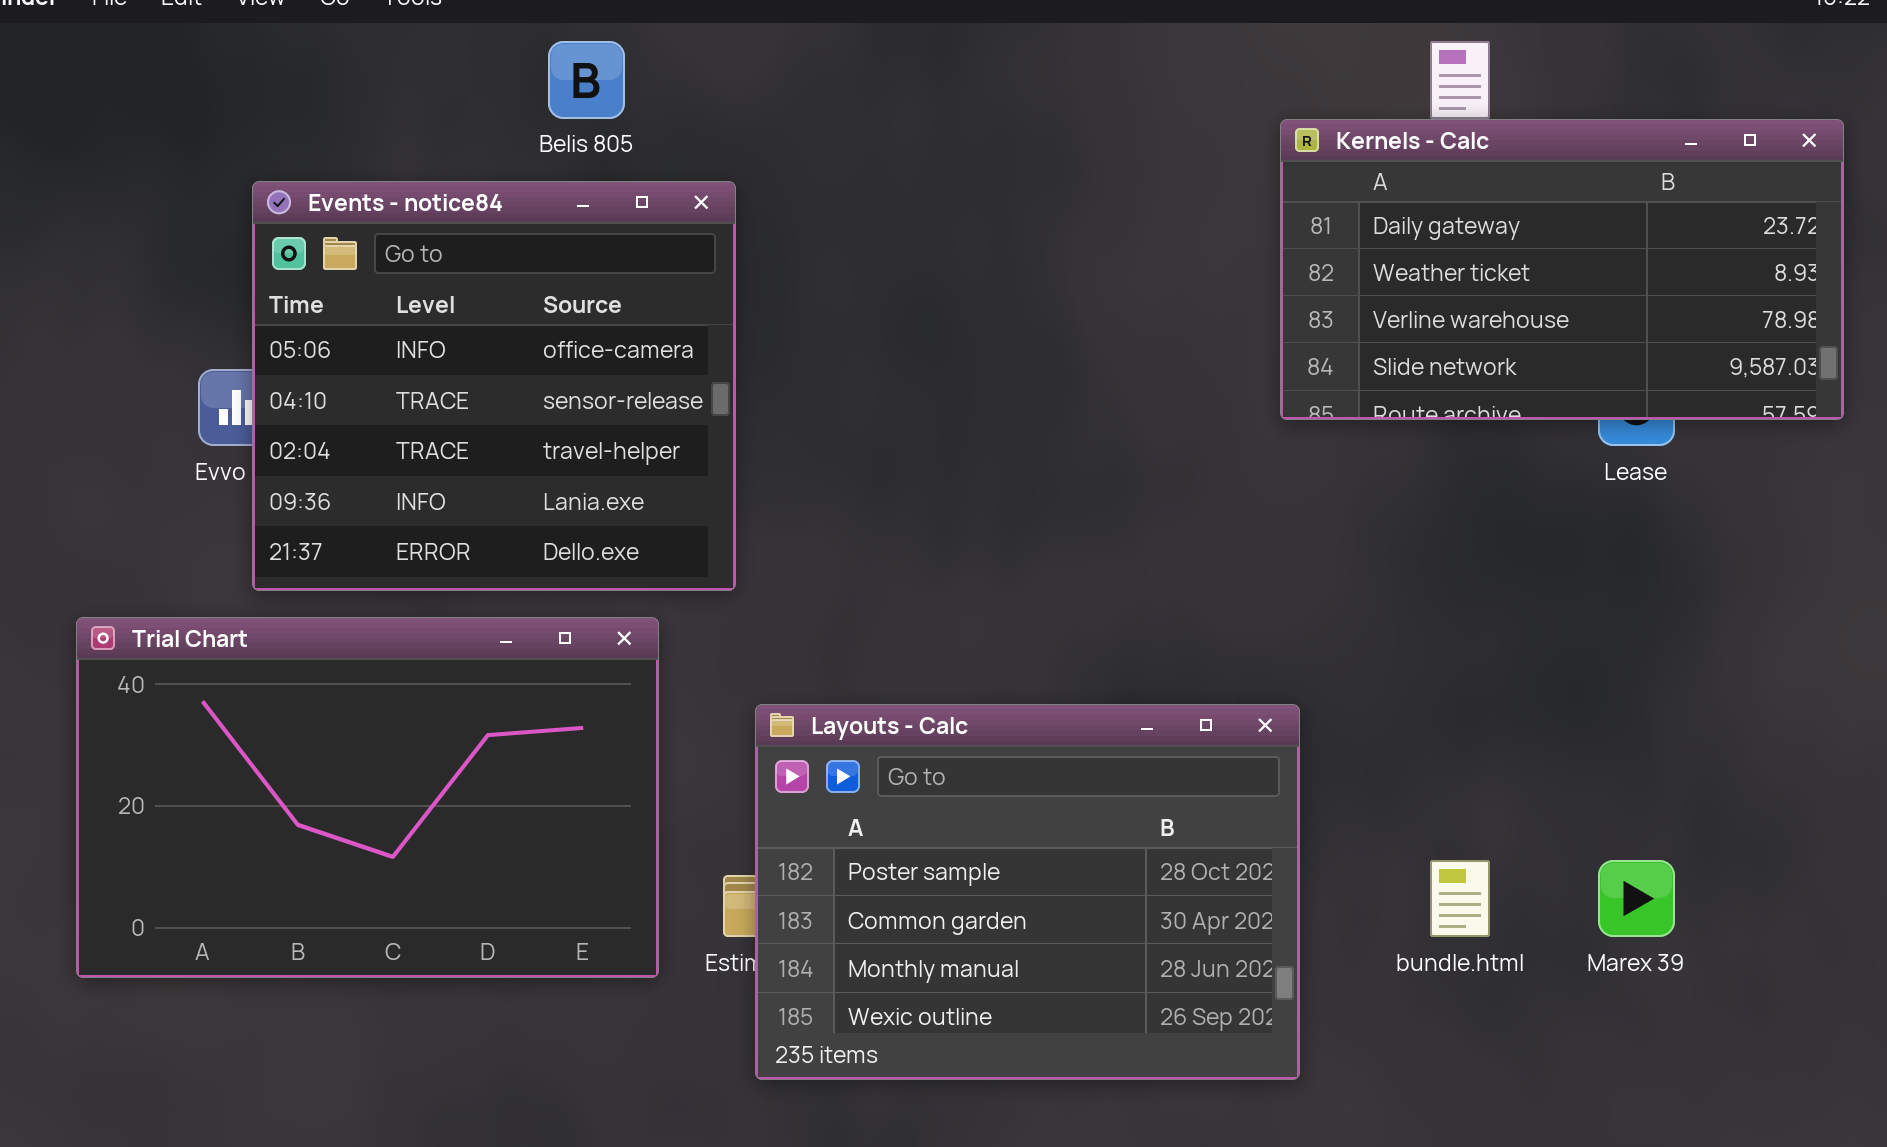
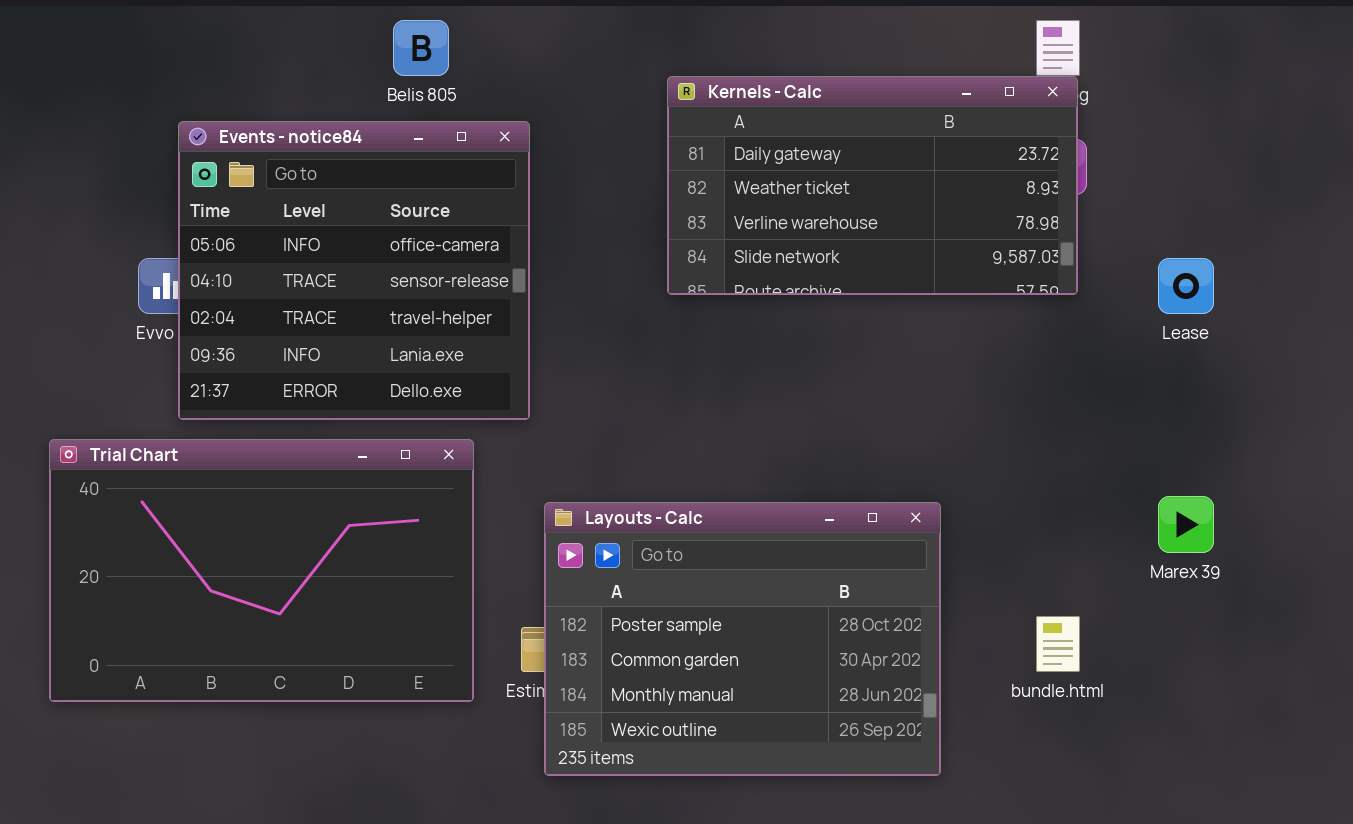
Kernels - Calc: [1280,119,1844,420] -> [667,76,1078,295], moved
Marex 39: [1598,860,1675,937] -> [1158,496,1214,553], moved

